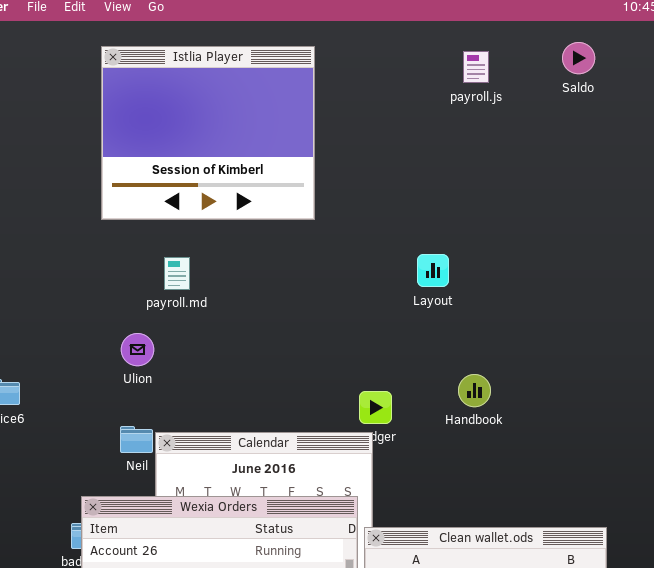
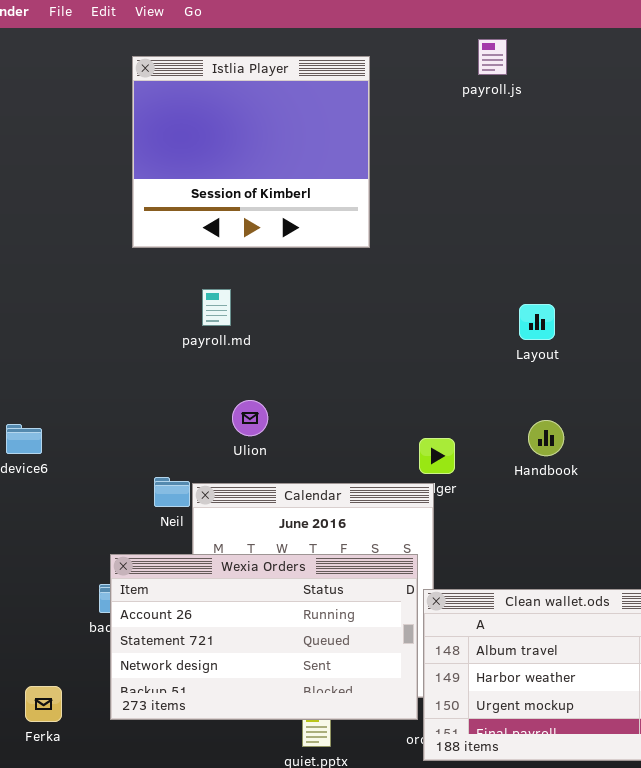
payroll.js: [463,51,489,83] -> [478,39,507,75], moved
Layout: [417,254,449,287] -> [519,304,555,340], moved
Ulion: [121,333,154,366] -> [232,400,268,436], moved

